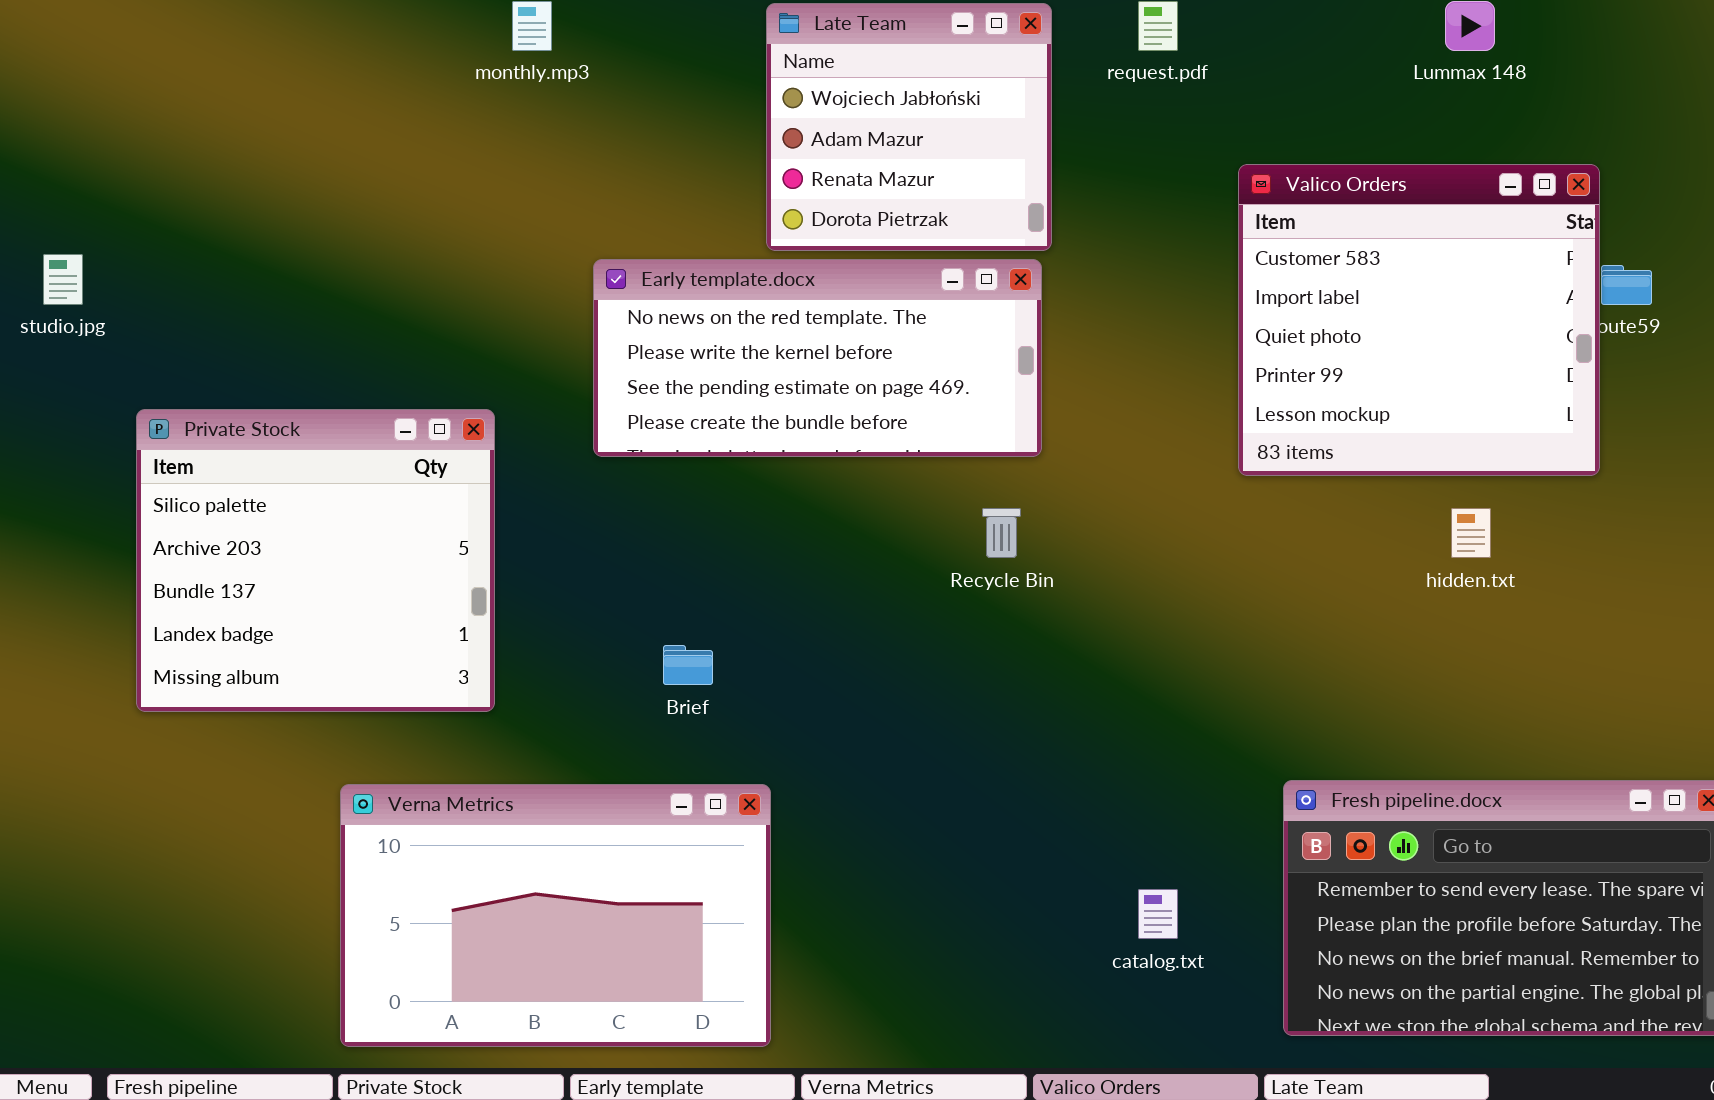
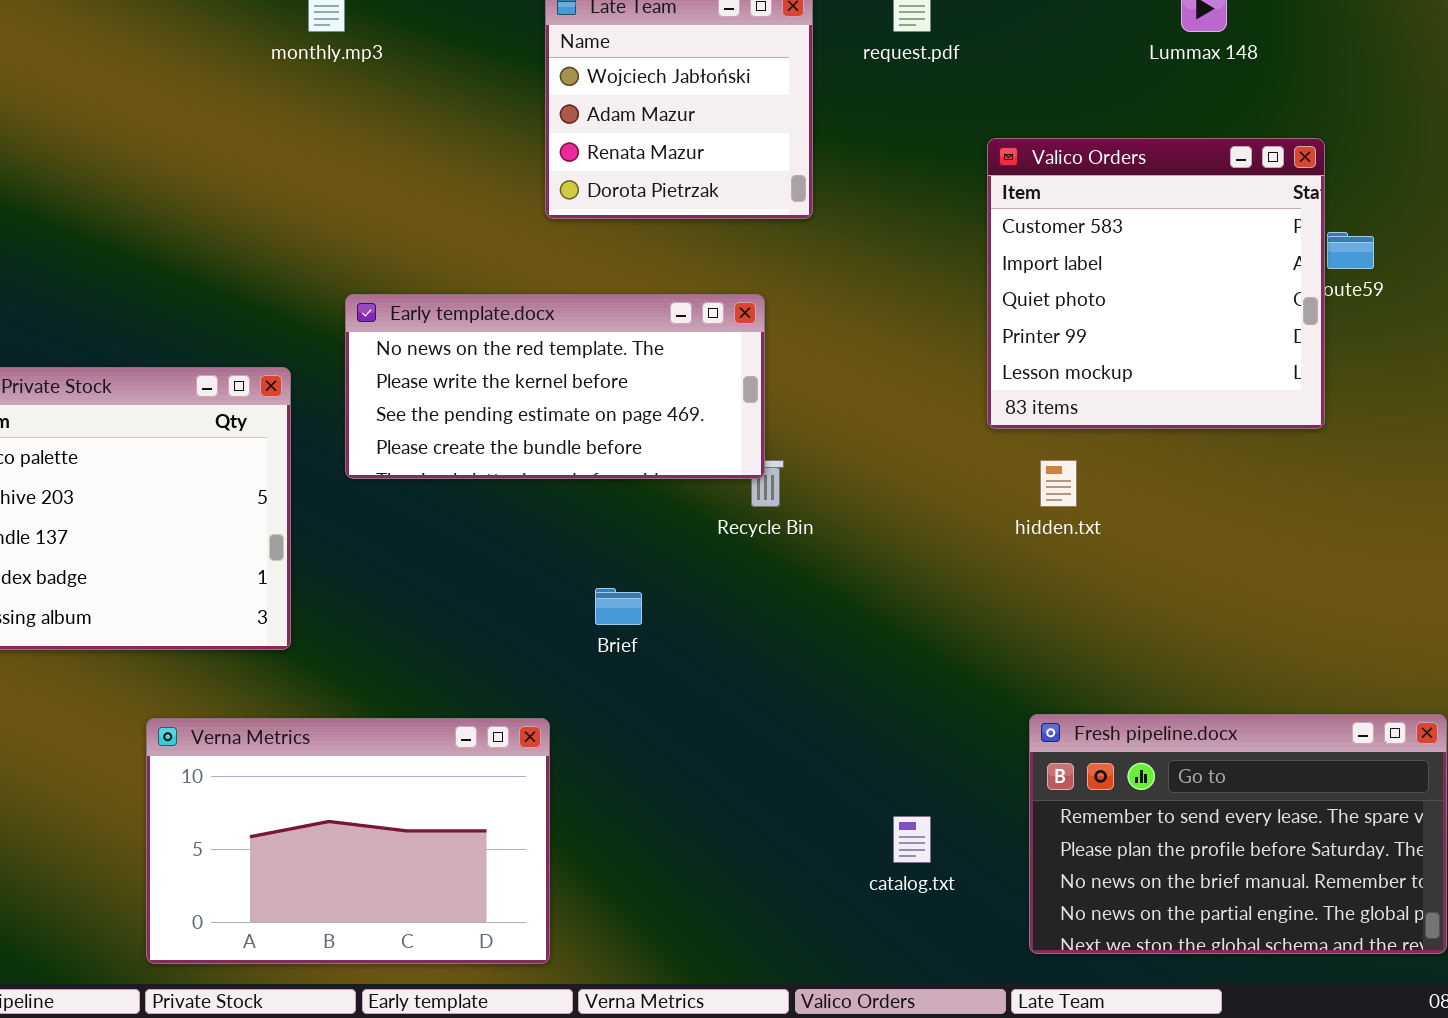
Early template.docx: [593,259,1042,457] -> [345,294,765,479], moved
hidden.txt: [1451,508,1491,558] -> [1040,460,1077,507], moved
Brief: [663,645,713,685] -> [595,588,642,625], moved

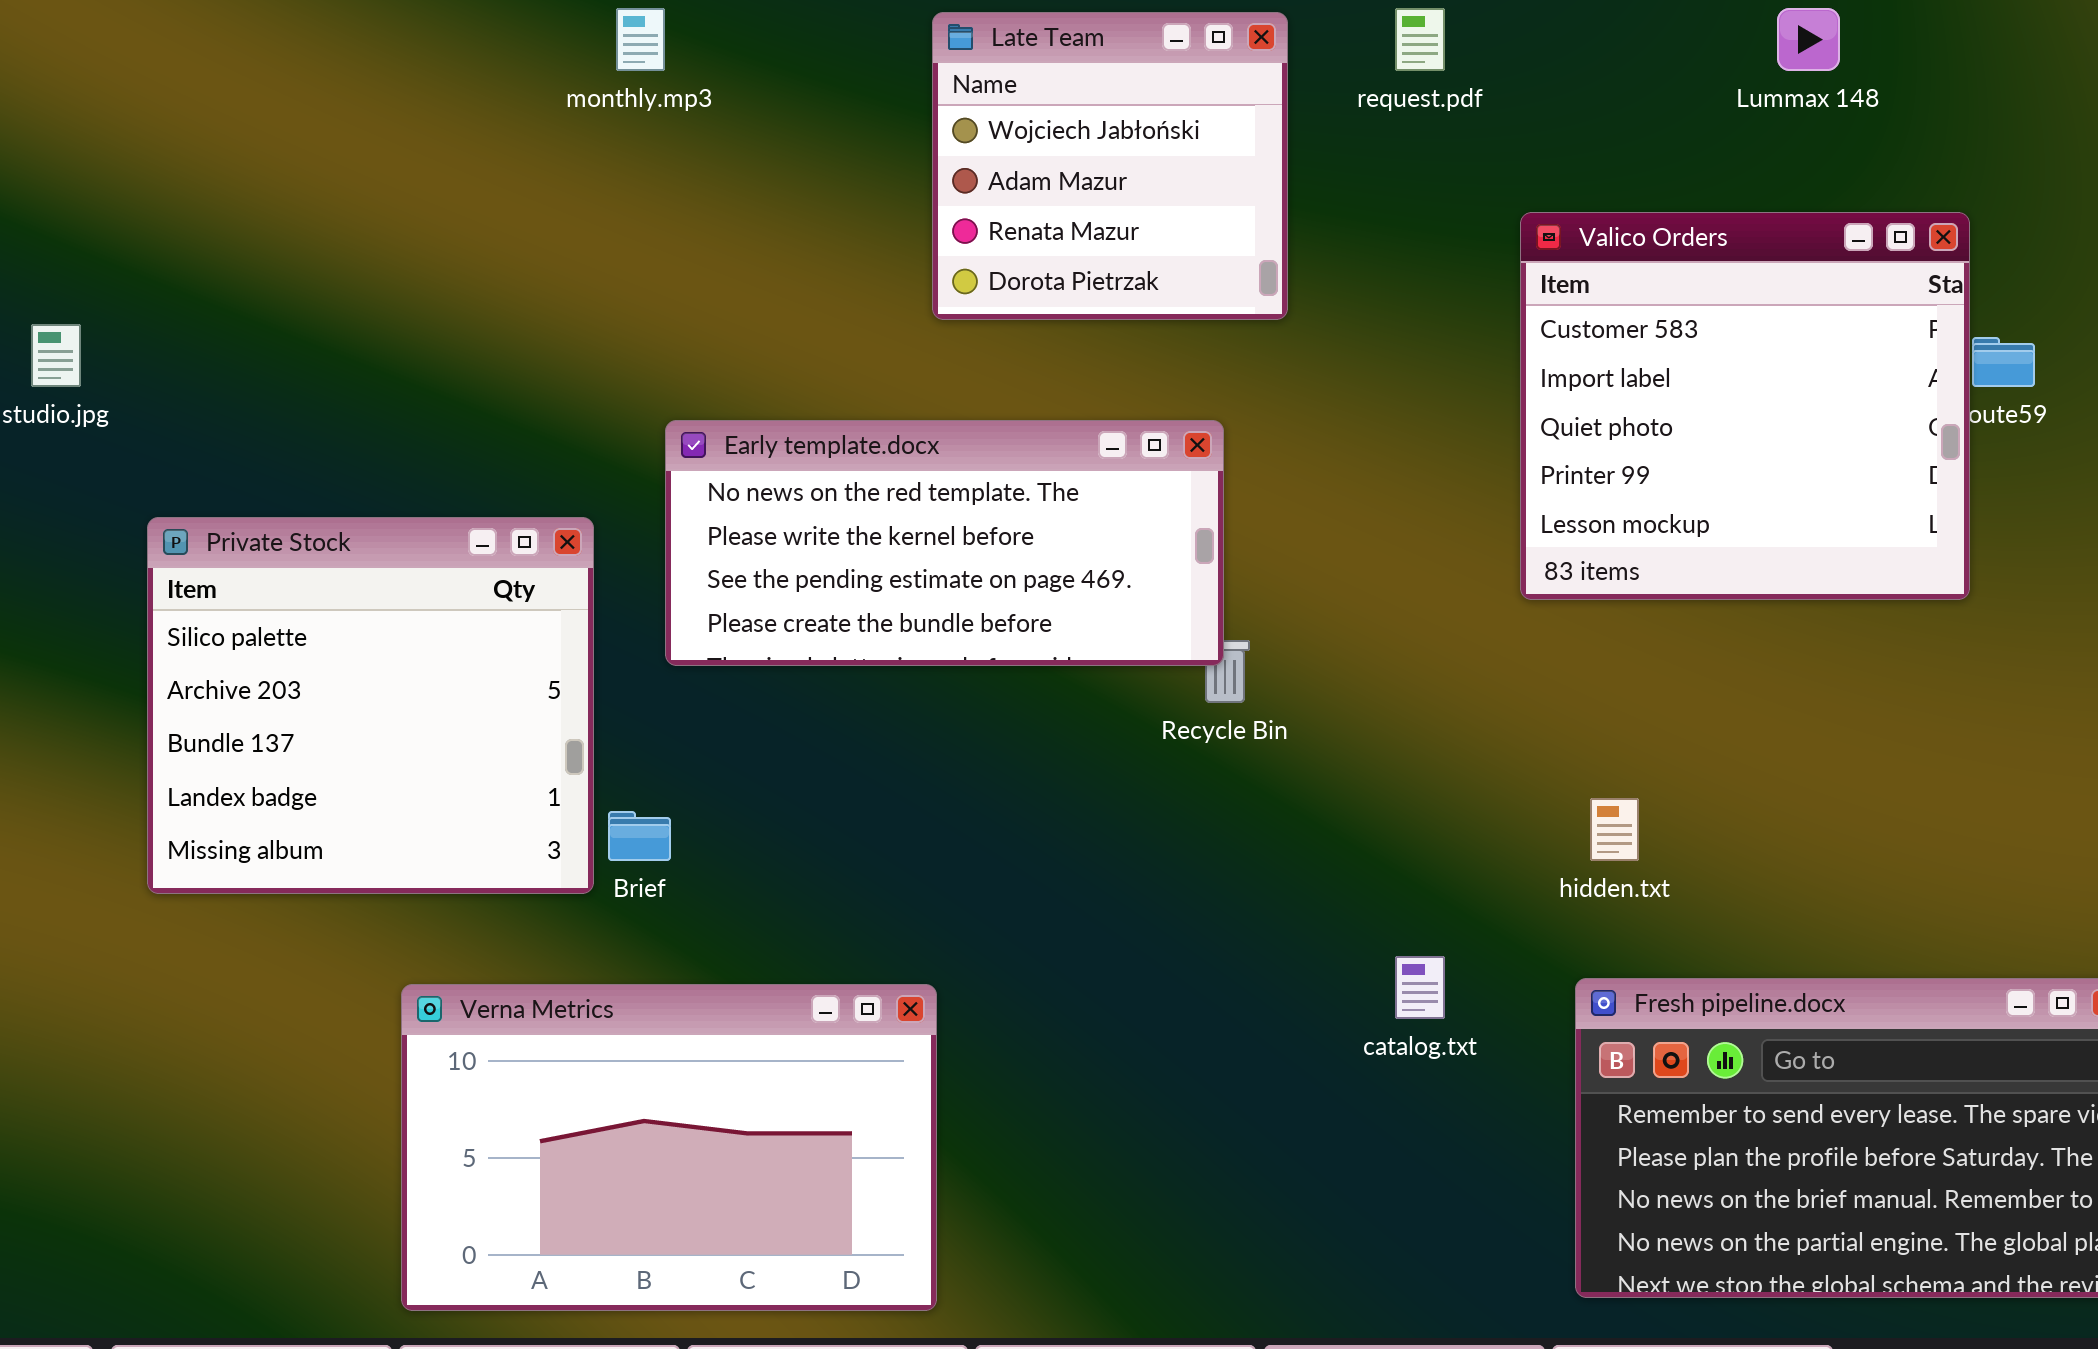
hidden.txt: [1040,460,1077,507] -> [1590,798,1639,861], moved
Brief: [595,588,642,625] -> [608,811,671,861], moved
catalog.txt: [893,816,931,863] -> [1395,956,1445,1019], moved

